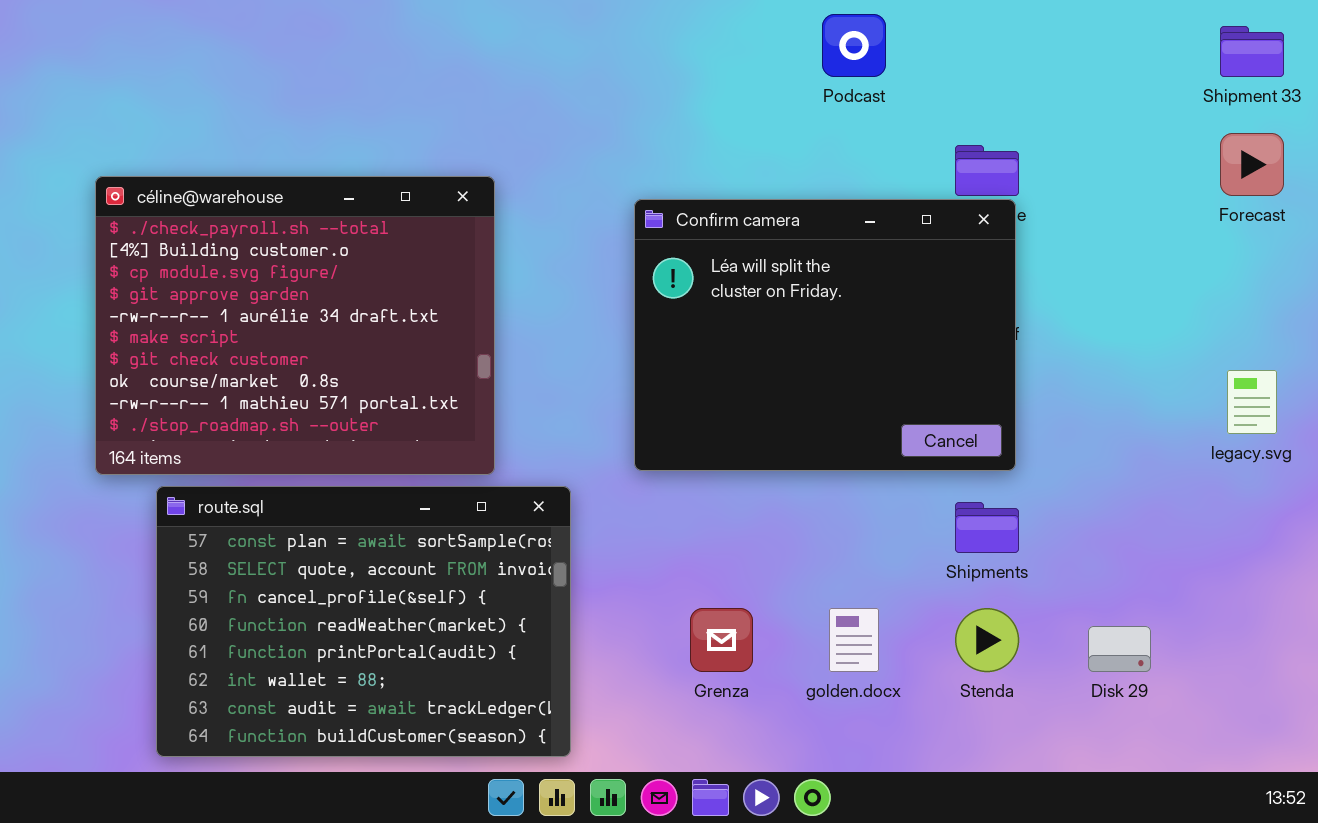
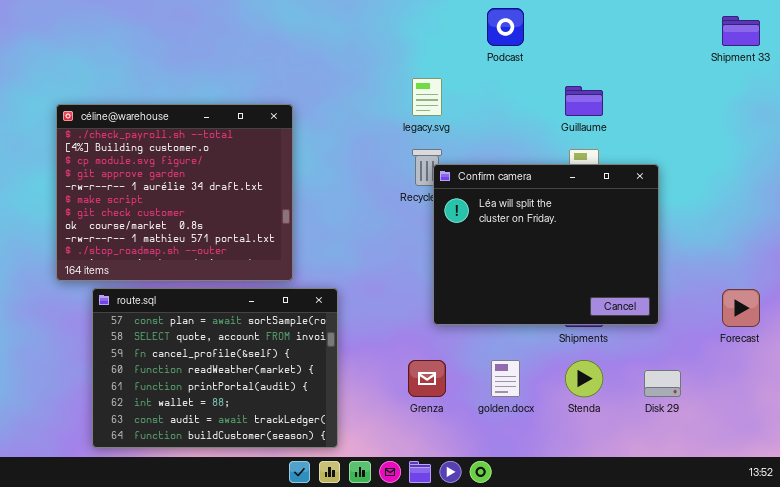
Forecast: [1220,133,1284,196] -> [722,289,760,327], moved
Confirm camera: [634,199,1016,471] -> [433,164,659,325], moved
legacy.svg: [1227,370,1277,434] -> [412,78,442,116], moved

